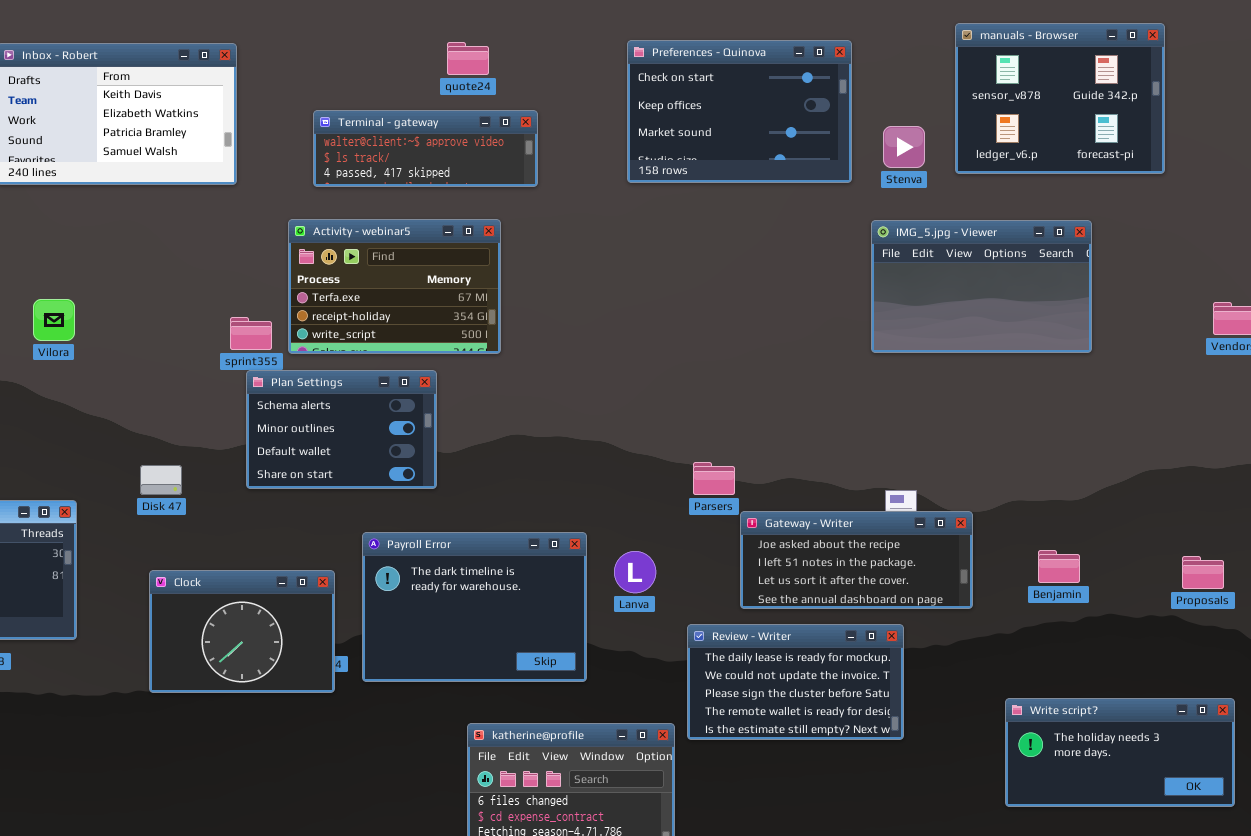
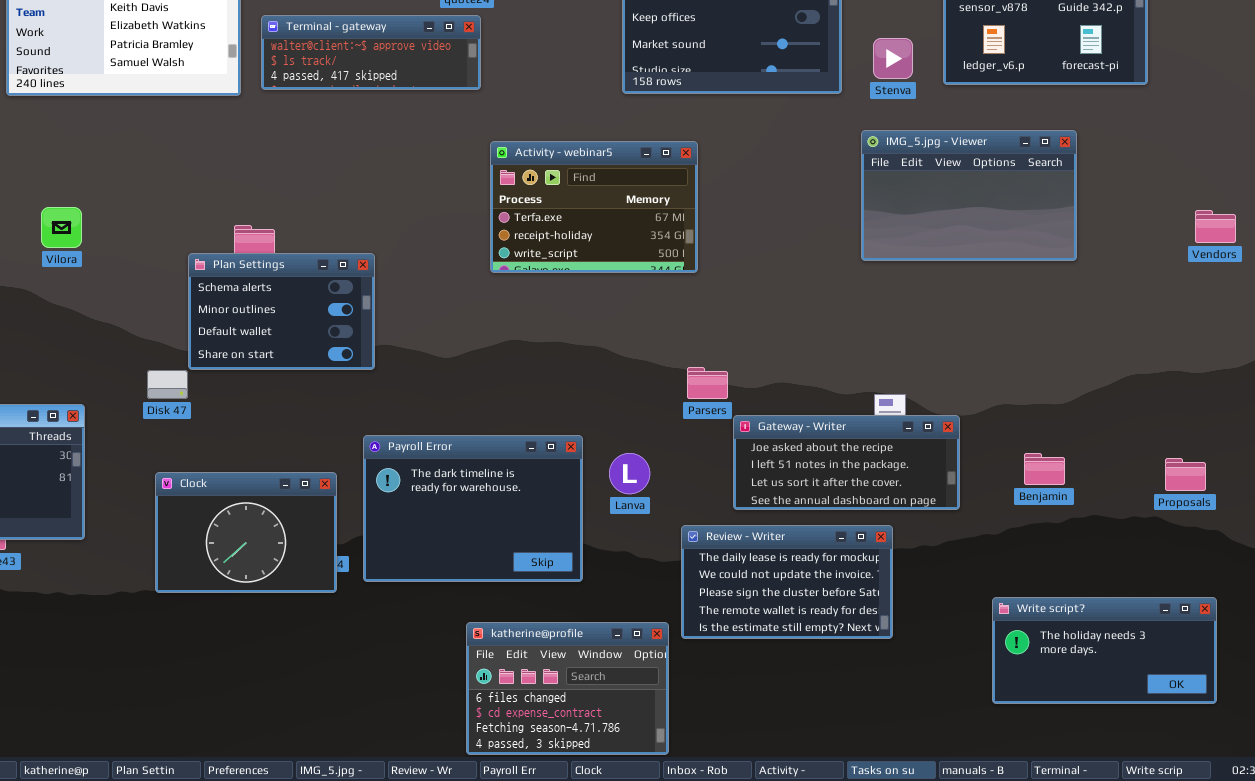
Terminal - gateway: [313,110,538,187] -> [261,15,481,90], moved
Activity - webinar5: [288,219,501,354] -> [490,141,698,273], moved
Plan Settings: [246,370,437,489] -> [188,253,375,370], moved

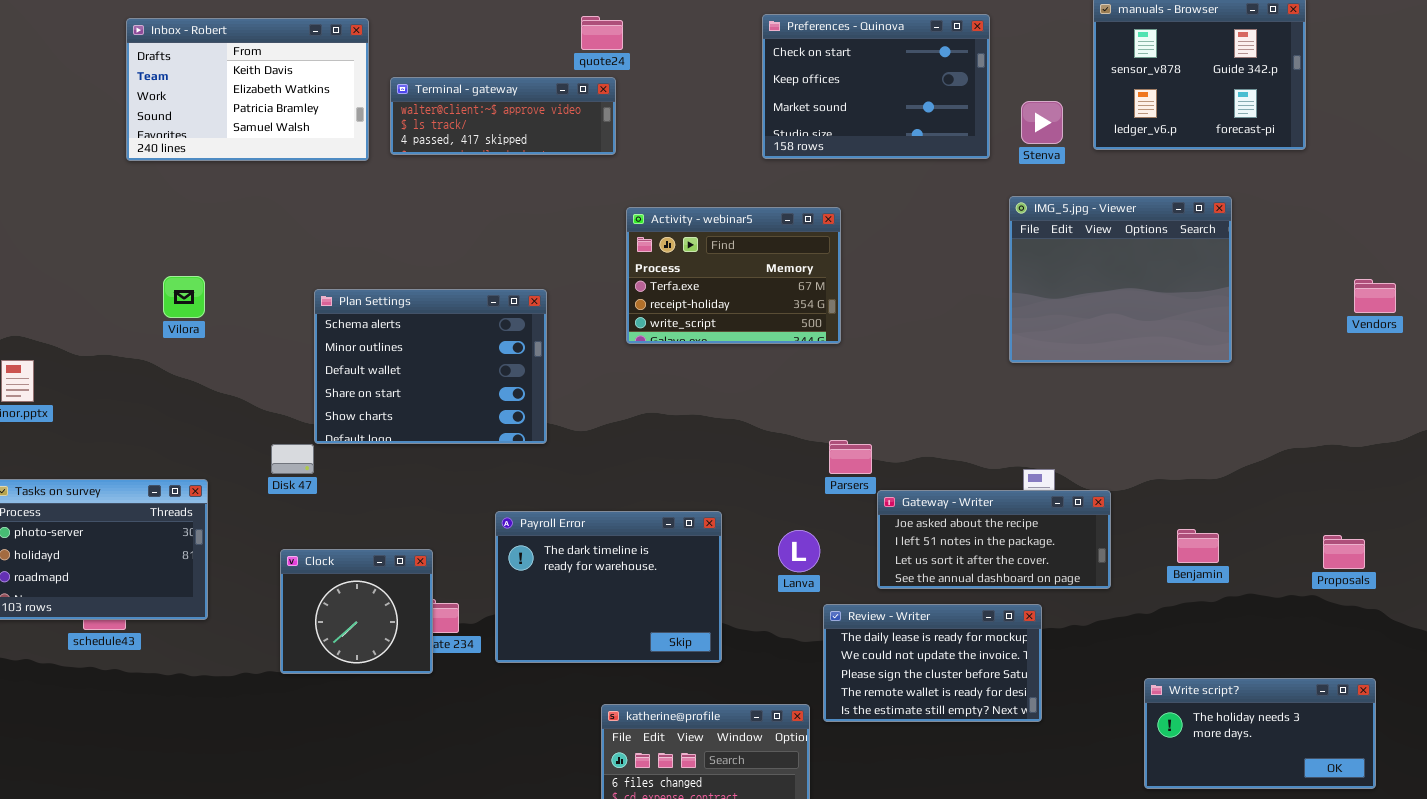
IMG_5.jpg - Viewer: [861,130,1077,261] -> [1009,196,1232,363], resized
Plan Settings: [188,253,375,370] -> [314,289,547,444], resized
Lanva: [609,453,650,494] -> [778,530,820,572], moved
Clock: [155,472,337,593] -> [280,549,433,674], resized

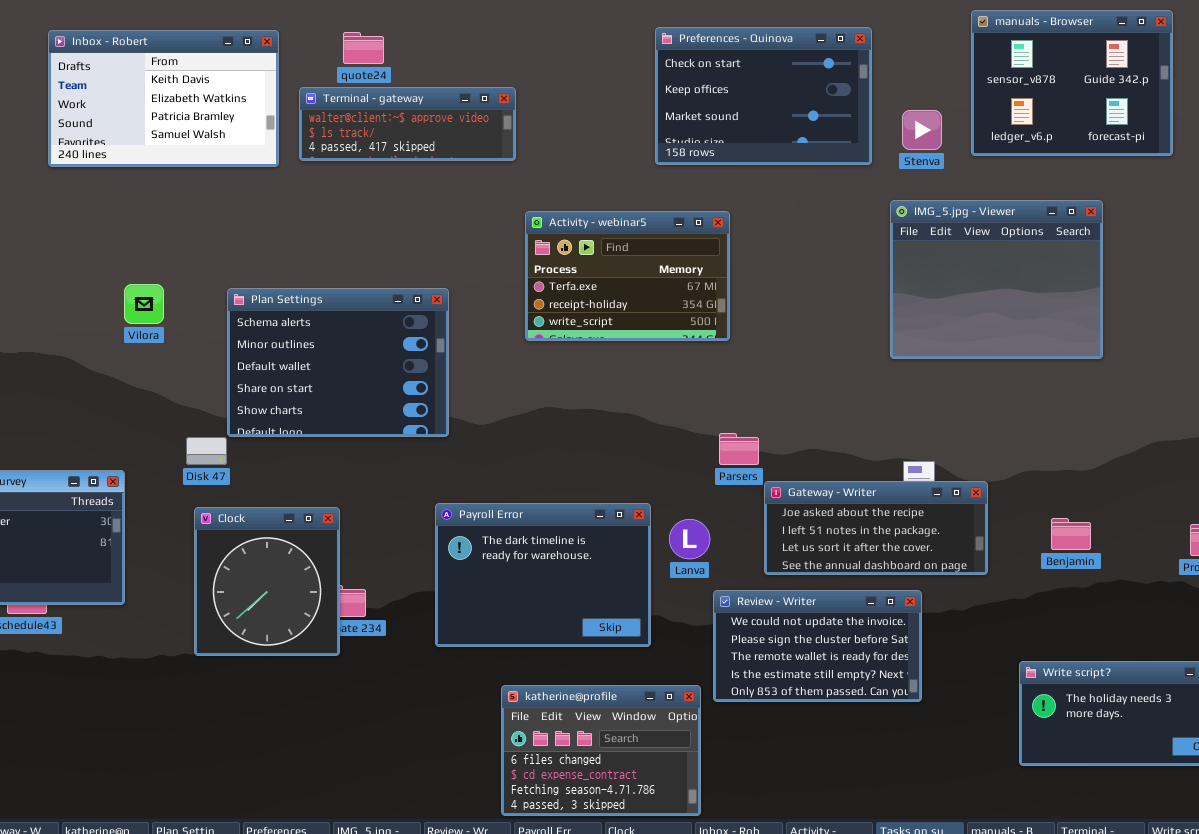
quote24: [581,16,623,50] -> [343,32,384,64], moved
Vilora: [163,276,205,318] -> [124,284,164,324], moved
Payroll Error: [495,511,722,663] -> [435,503,651,647], moved
Clock: [280,549,433,674] -> [194,507,340,656], resized
Review - Writer: [823,604,1042,722] -> [713,590,922,702], scrolled down 1 row

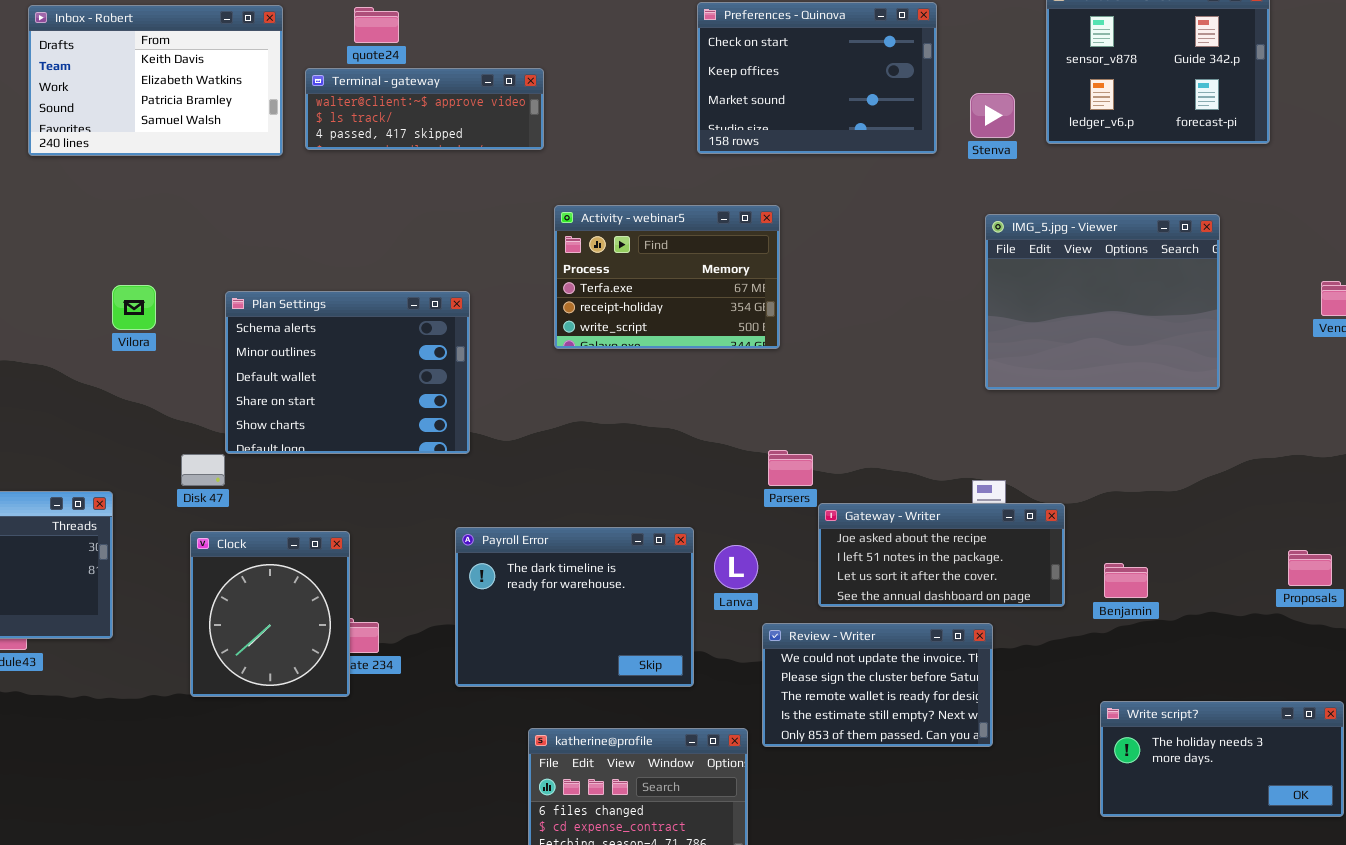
IMG_5.jpg - Viewer: [890,200,1103,359] -> [985,214,1220,390], moved
Benjamin: [1051,518,1091,550] -> [1104,563,1148,598], moved

